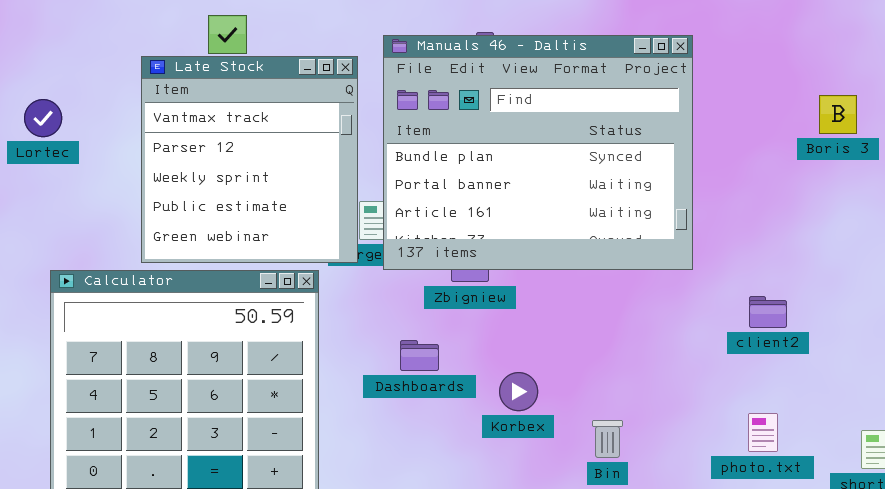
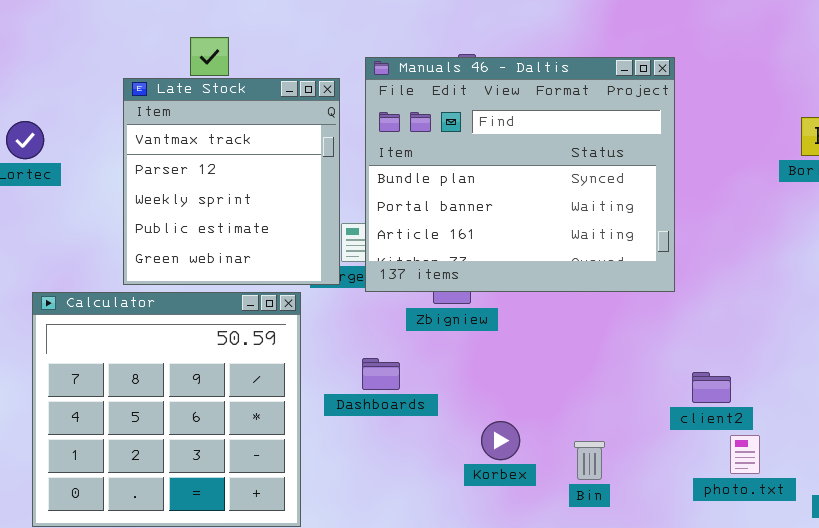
client2: [749,296,787,328] -> [692,372,731,403], moved
Dashboards: [400,340,439,371] -> [362,358,400,390], moved
Korbex: [499,372,538,411] -> [481,421,520,460], moved

